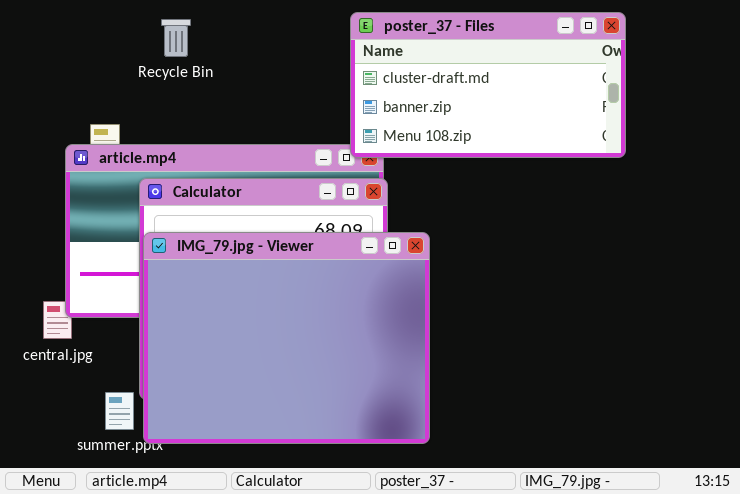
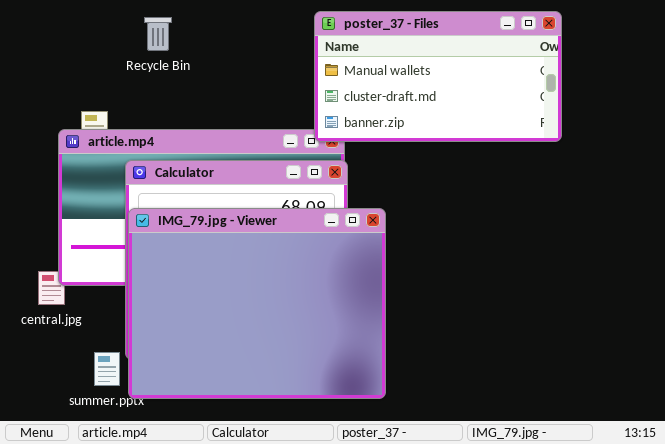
poster_37 - Files: [350,12,626,158] -> [314,11,562,142], scrolled up 1 row

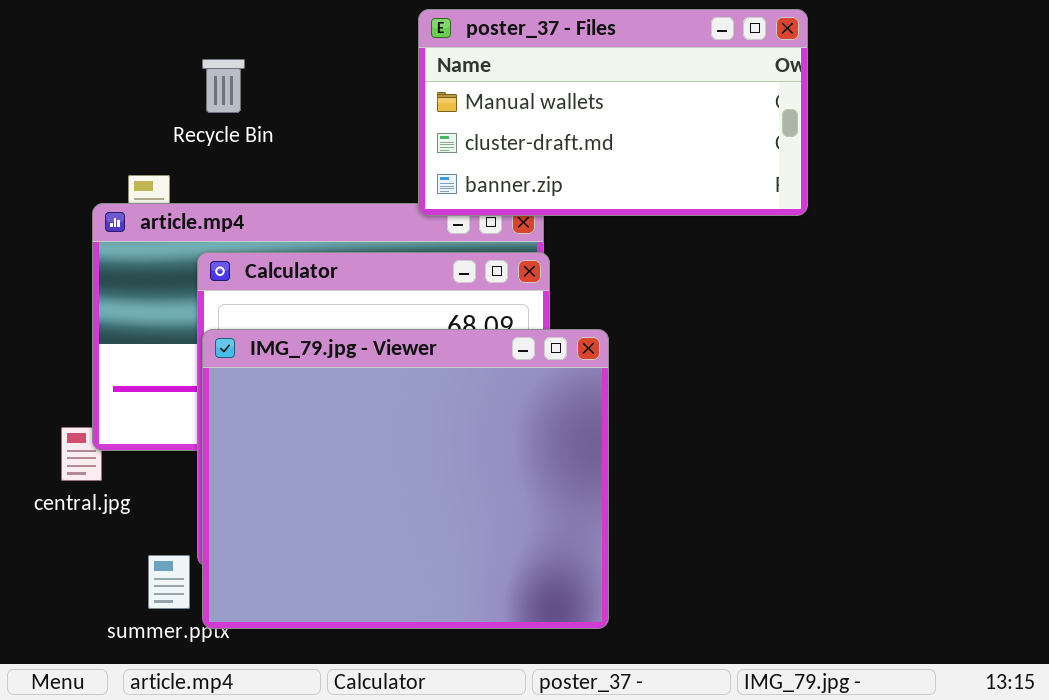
poster_37 - Files: [314,11,562,142] -> [418,9,808,216], moved
Recycle Bin: [144,17,172,51] -> [202,59,245,113], moved

